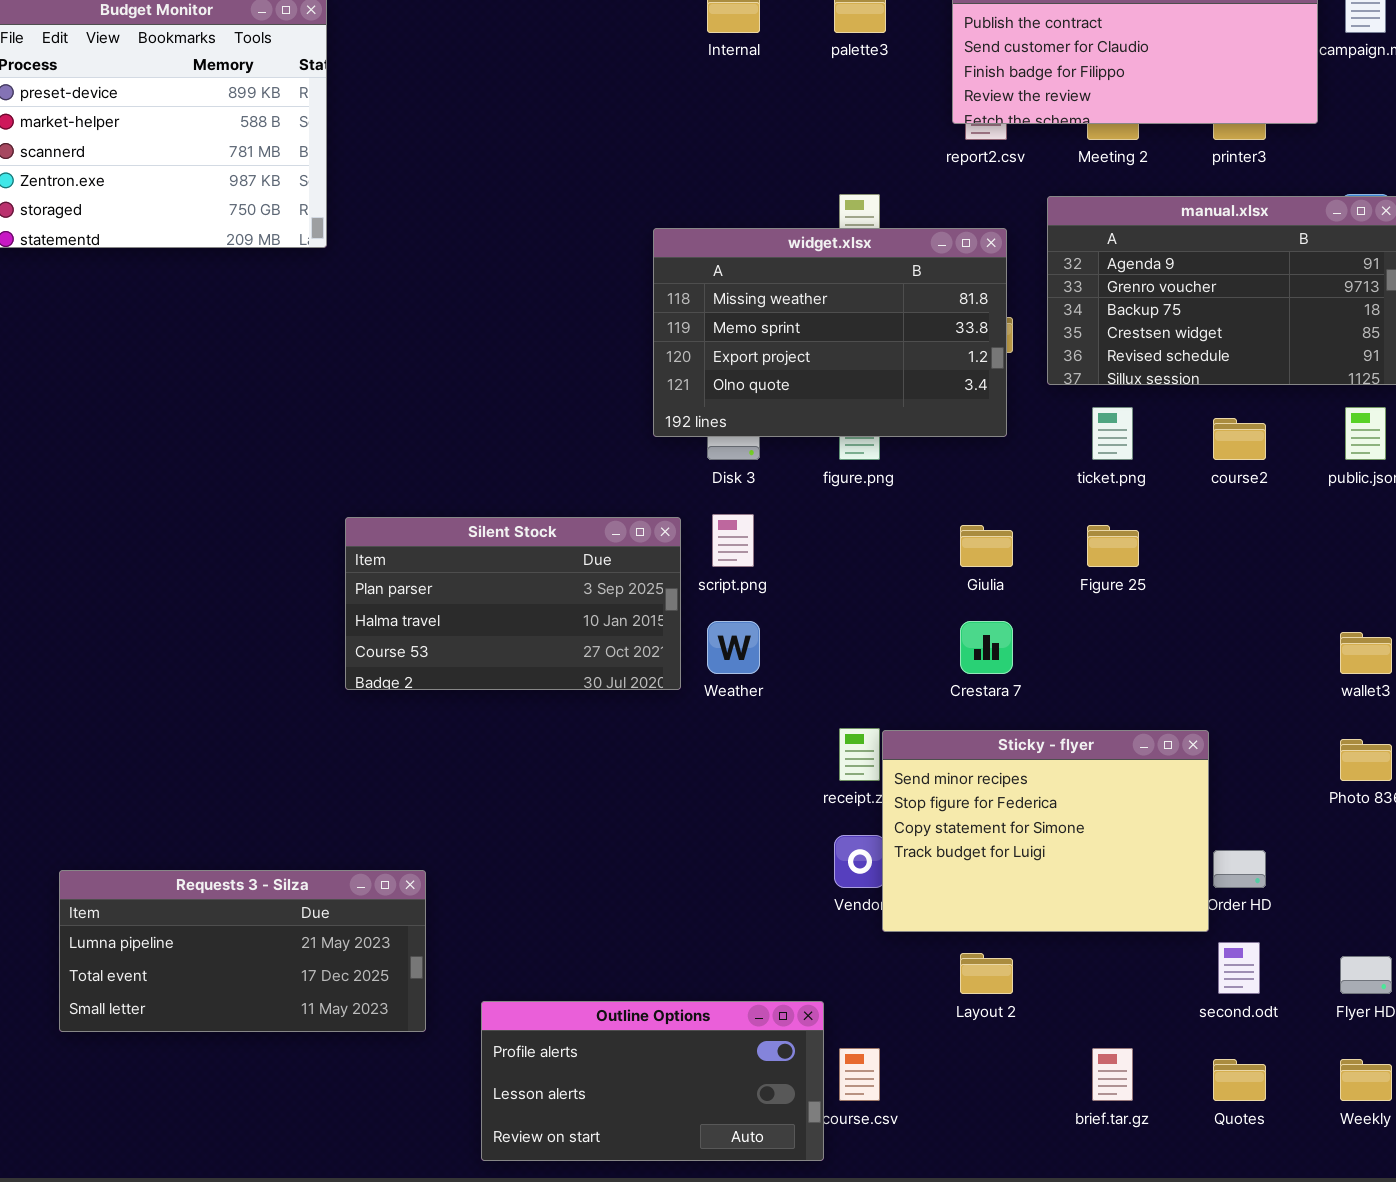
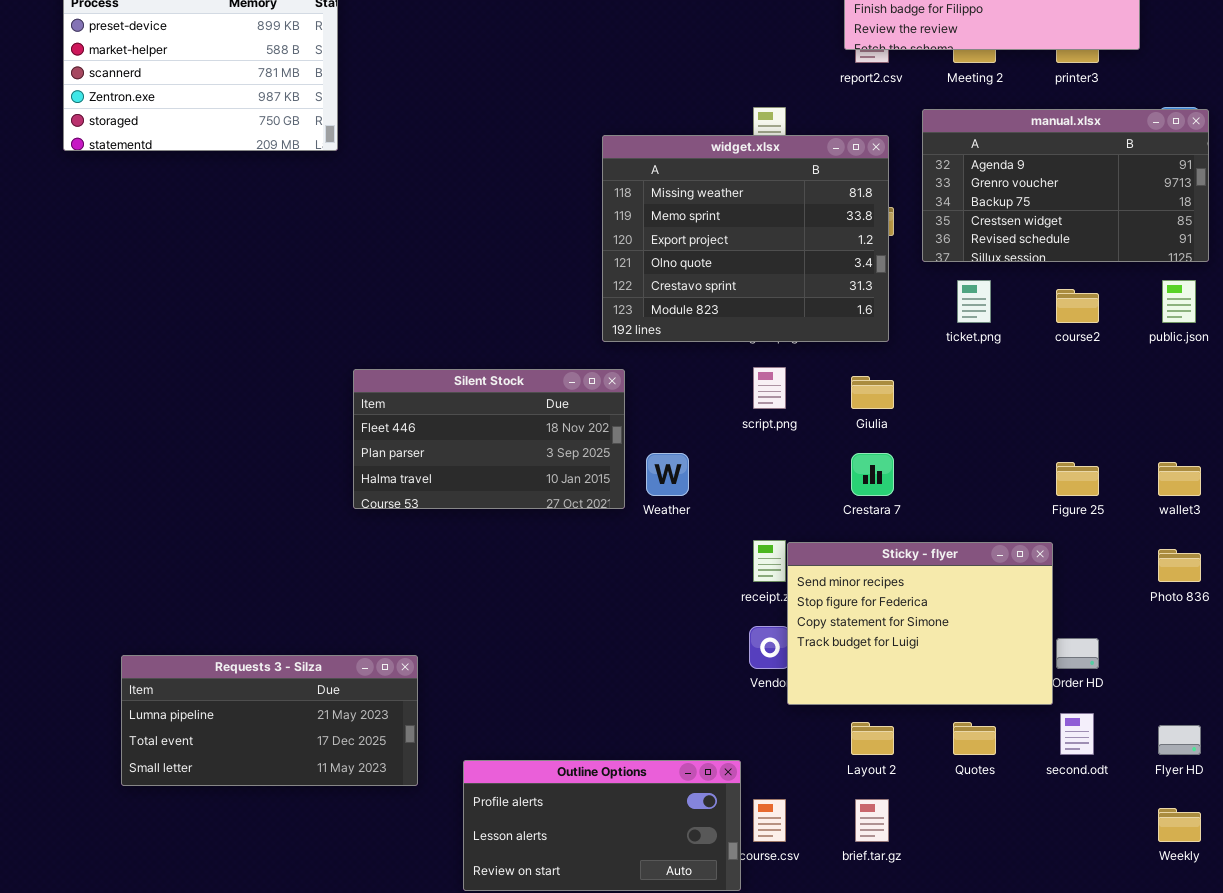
widget.xlsx: [653,228,1007,437] -> [602,135,889,342], resized
script.png: [712,514,754,567] -> [753,367,786,409], moved
Silent Stock: [345,517,681,690] -> [353,369,625,509], scrolled up 1 row
Figure 25: [1087,525,1139,567] -> [1056,462,1099,496], moved
brief.tar.gz: [1092,1048,1133,1101] -> [855,799,889,842], moved
Quotes: [1213,1059,1266,1101] -> [953,722,996,755], moved

